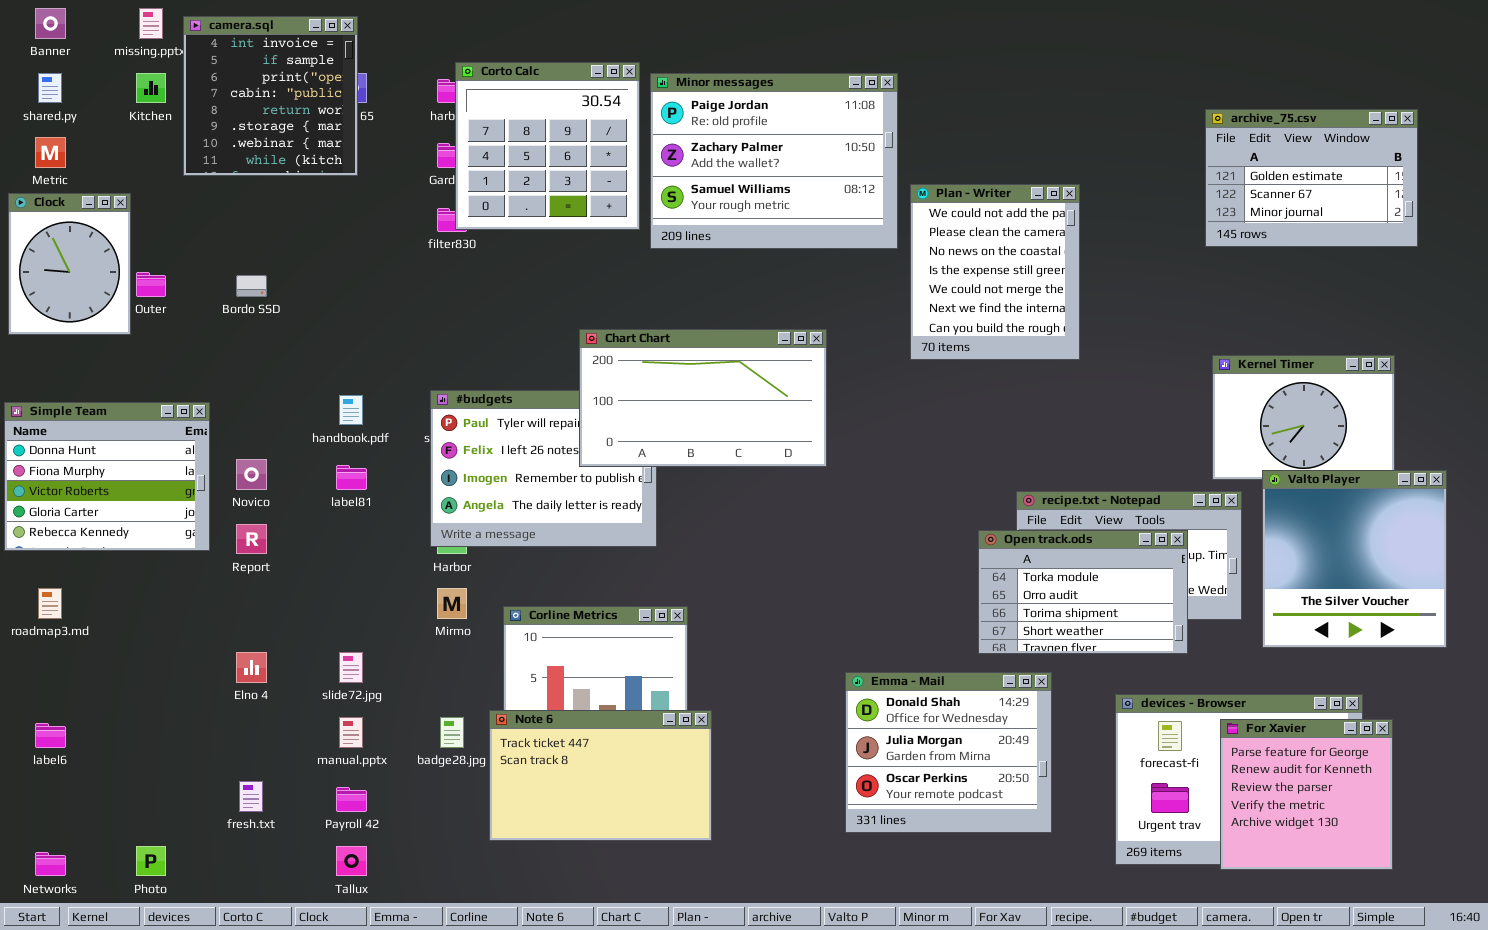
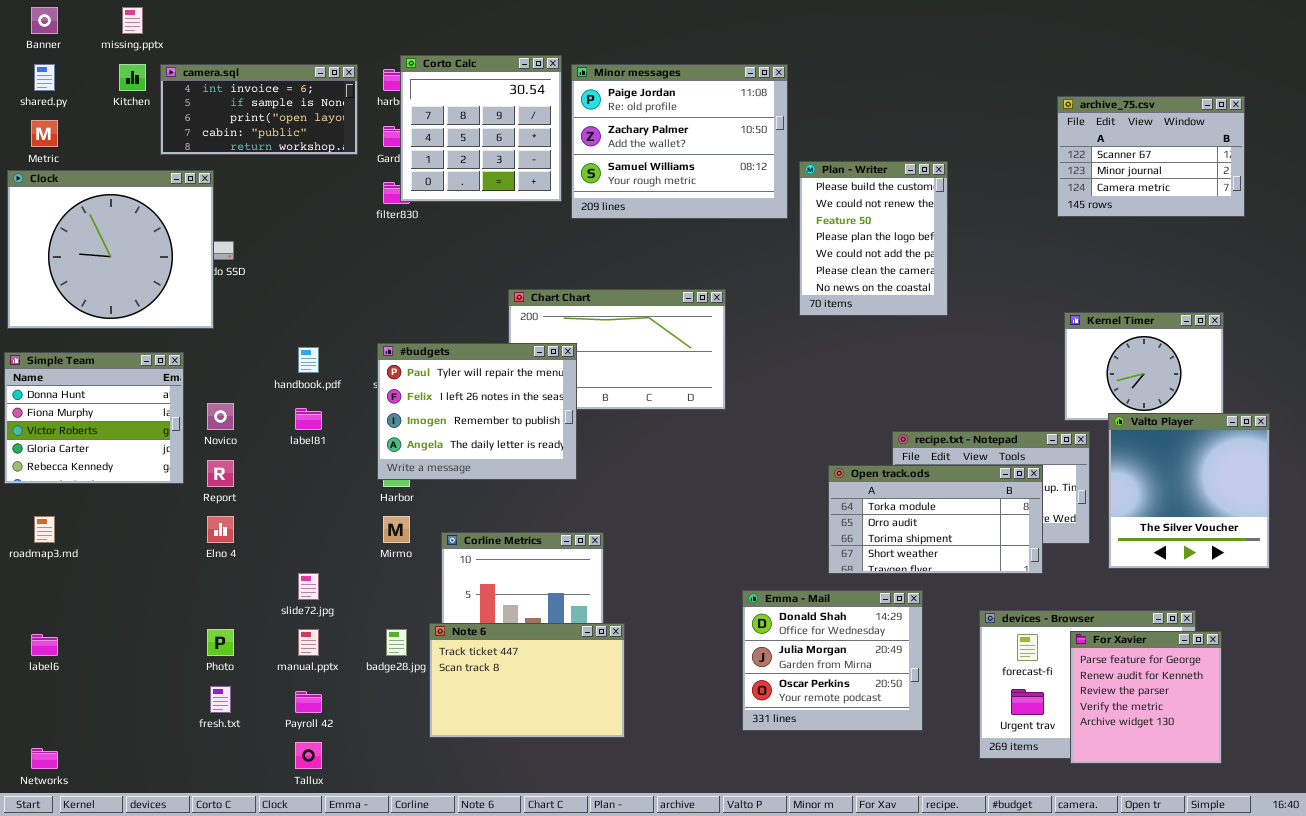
camera.sql: [183,16,358,176] -> [160,64,358,155], resized
archive_75.csv: [1205,109,1418,247] -> [1057,96,1245,217], scrolled down 1 row
Plan - Writer: [910,184,1080,360] -> [799,161,948,316], scrolled up 4 rows
Clock: [8,193,131,335] -> [7,170,214,329], resized
#budgets: [430,390,657,547] -> [377,343,577,480], raised
Open track.ods: [978,530,1188,654] -> [828,465,1043,574], resized
Elno 4: [236,652,267,683] -> [207,516,234,543], moved
Photo: [136,846,166,876] -> [207,629,234,656], moved

